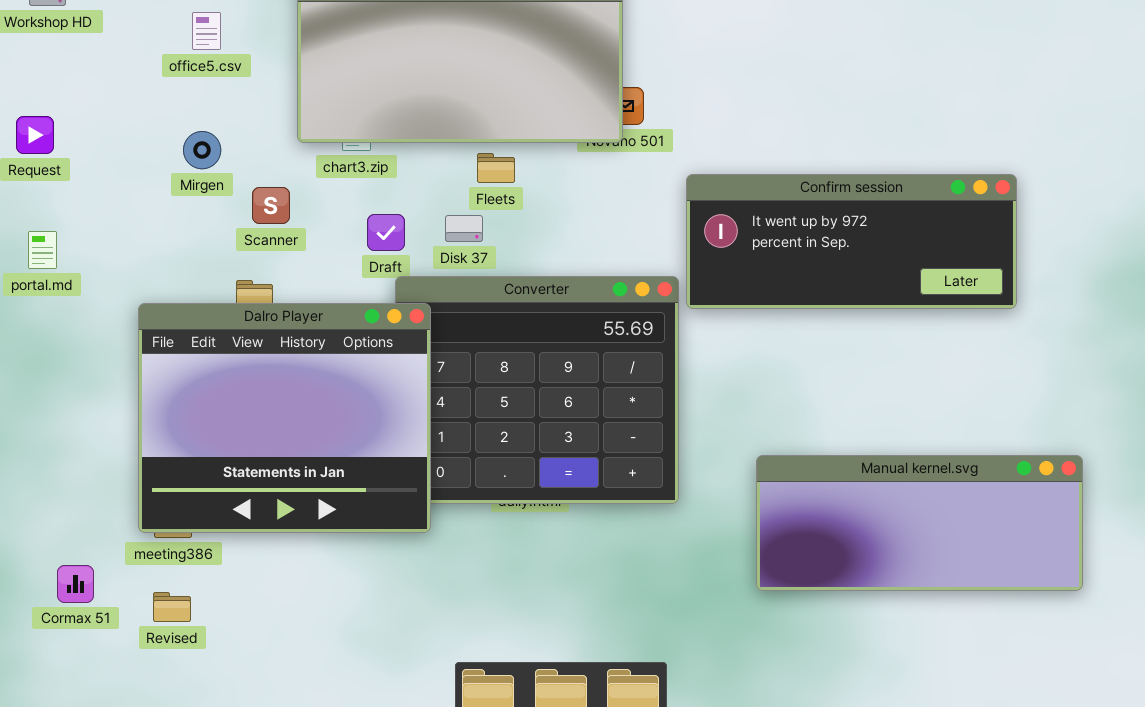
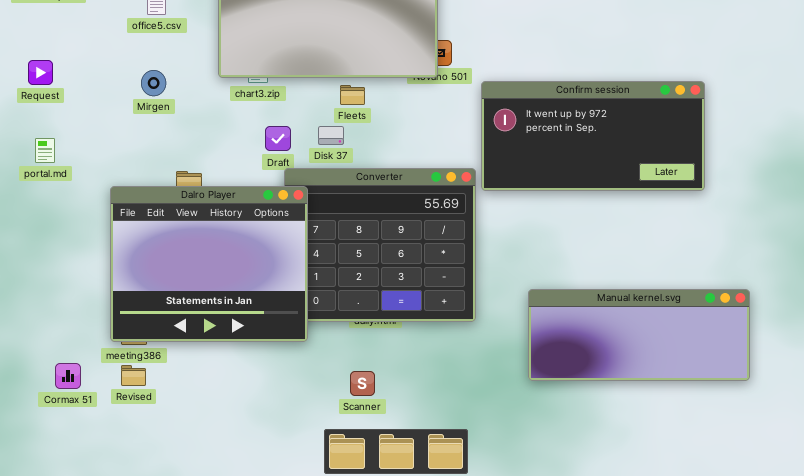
Confirm session: [686,174,1017,309] -> [481,81,705,191], resized
Scanner: [252,187,290,224] -> [350,371,375,396], moved
Revised: [153,592,191,622] -> [121,365,146,386], moved

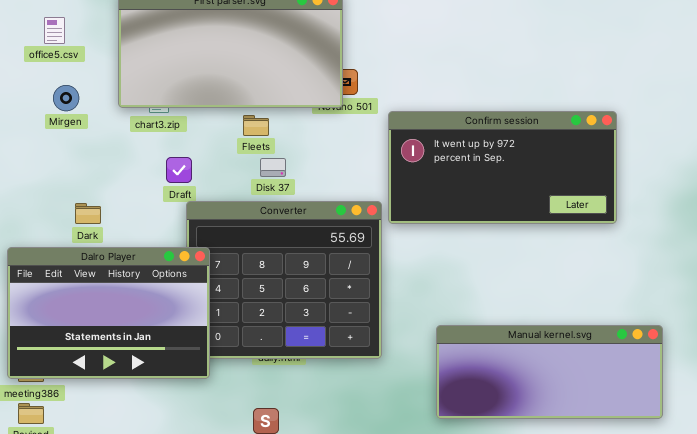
Mirgen: [141,70,166,96] -> [53,85,79,111], moved
Disk 37: [318,126,344,145] -> [260,158,286,177], moved
Dalro Player: [110,186,308,342] -> [7,247,210,379], resized

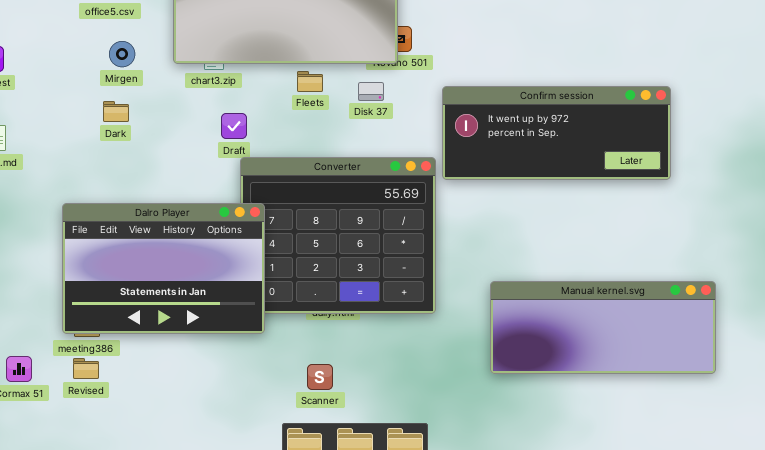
Confirm session: [388,111,617,224] -> [442,86,671,180], resized
Disk 37: [260,158,286,177] -> [358,82,384,101], moved
Dark: [75,203,101,224] -> [103,101,129,122], moved

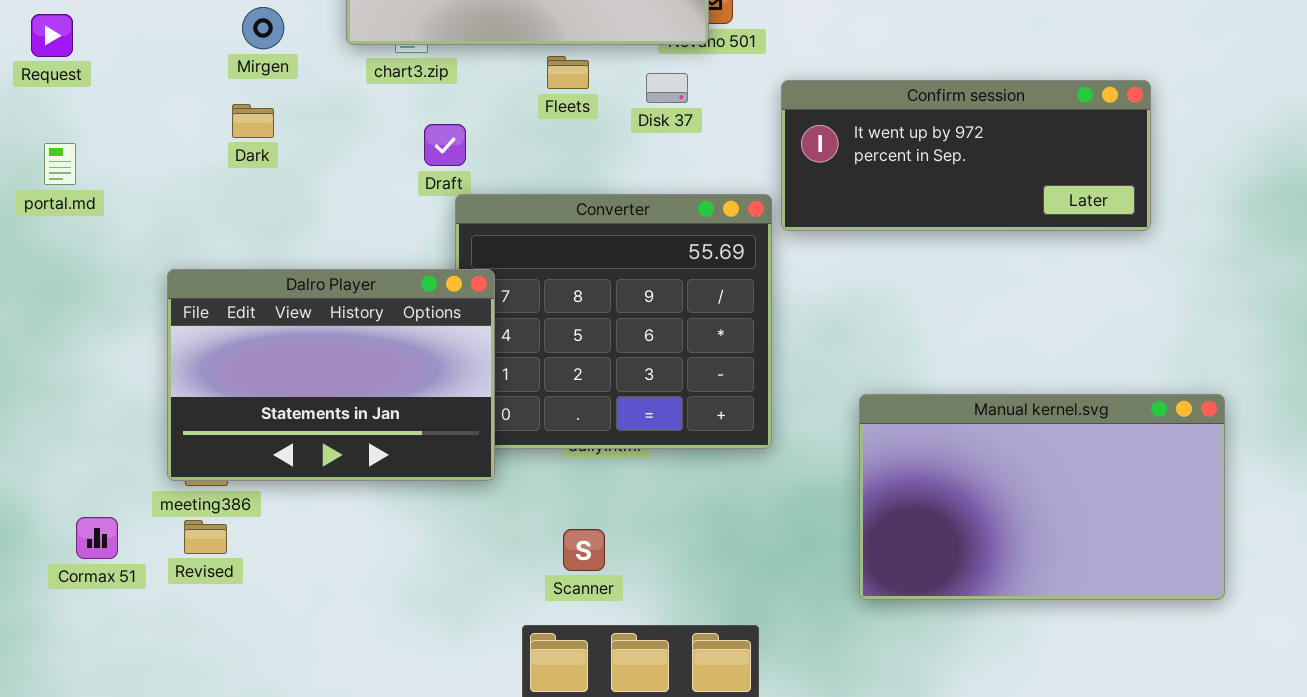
Manual kernel.svg: [490,281,716,374] -> [859,394,1225,600], resized

